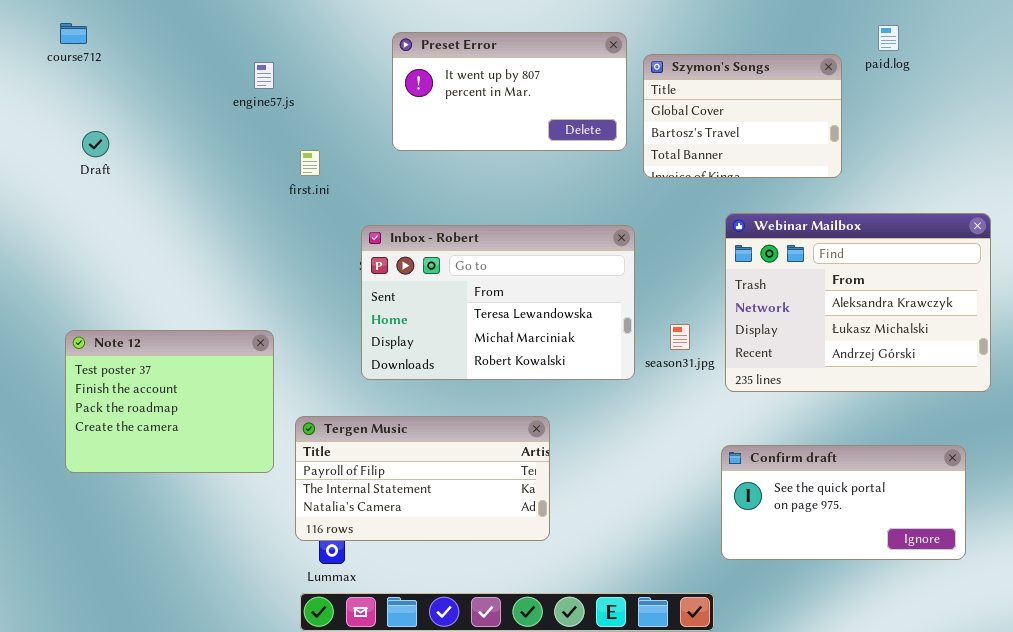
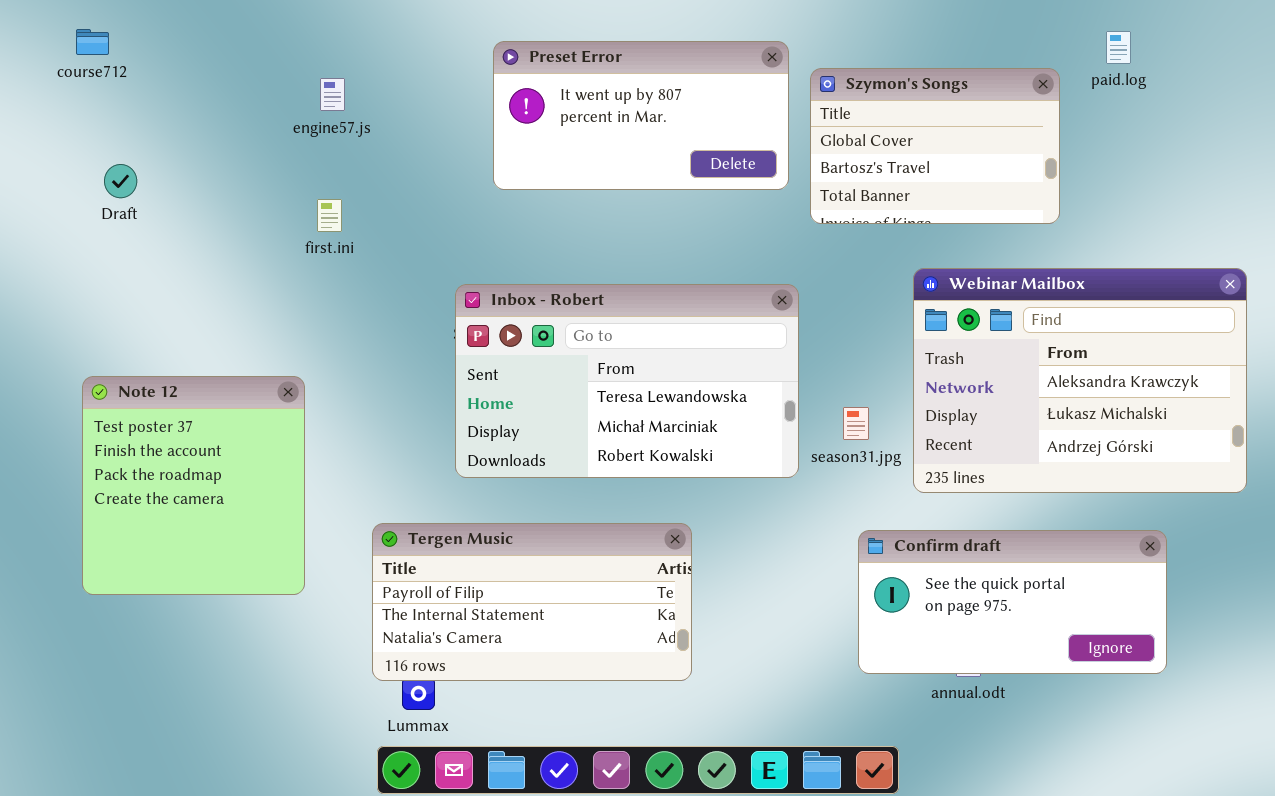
first.ini: [300,150,320,176] -> [317,199,342,232], moved
Note 12: [65,330,274,473] -> [82,376,305,595], resized
Confirm draft: [721,445,966,560] -> [858,530,1167,674], moved

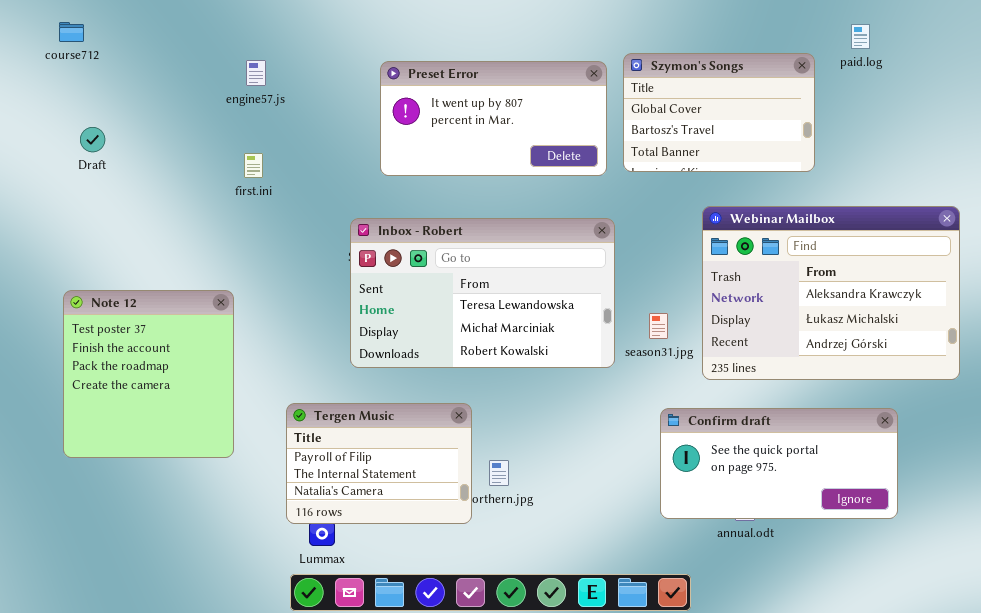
Preset Error: [493,41,789,190] -> [380,61,607,176], moved
Tergen Music: [372,523,692,681] -> [286,403,472,524], resized

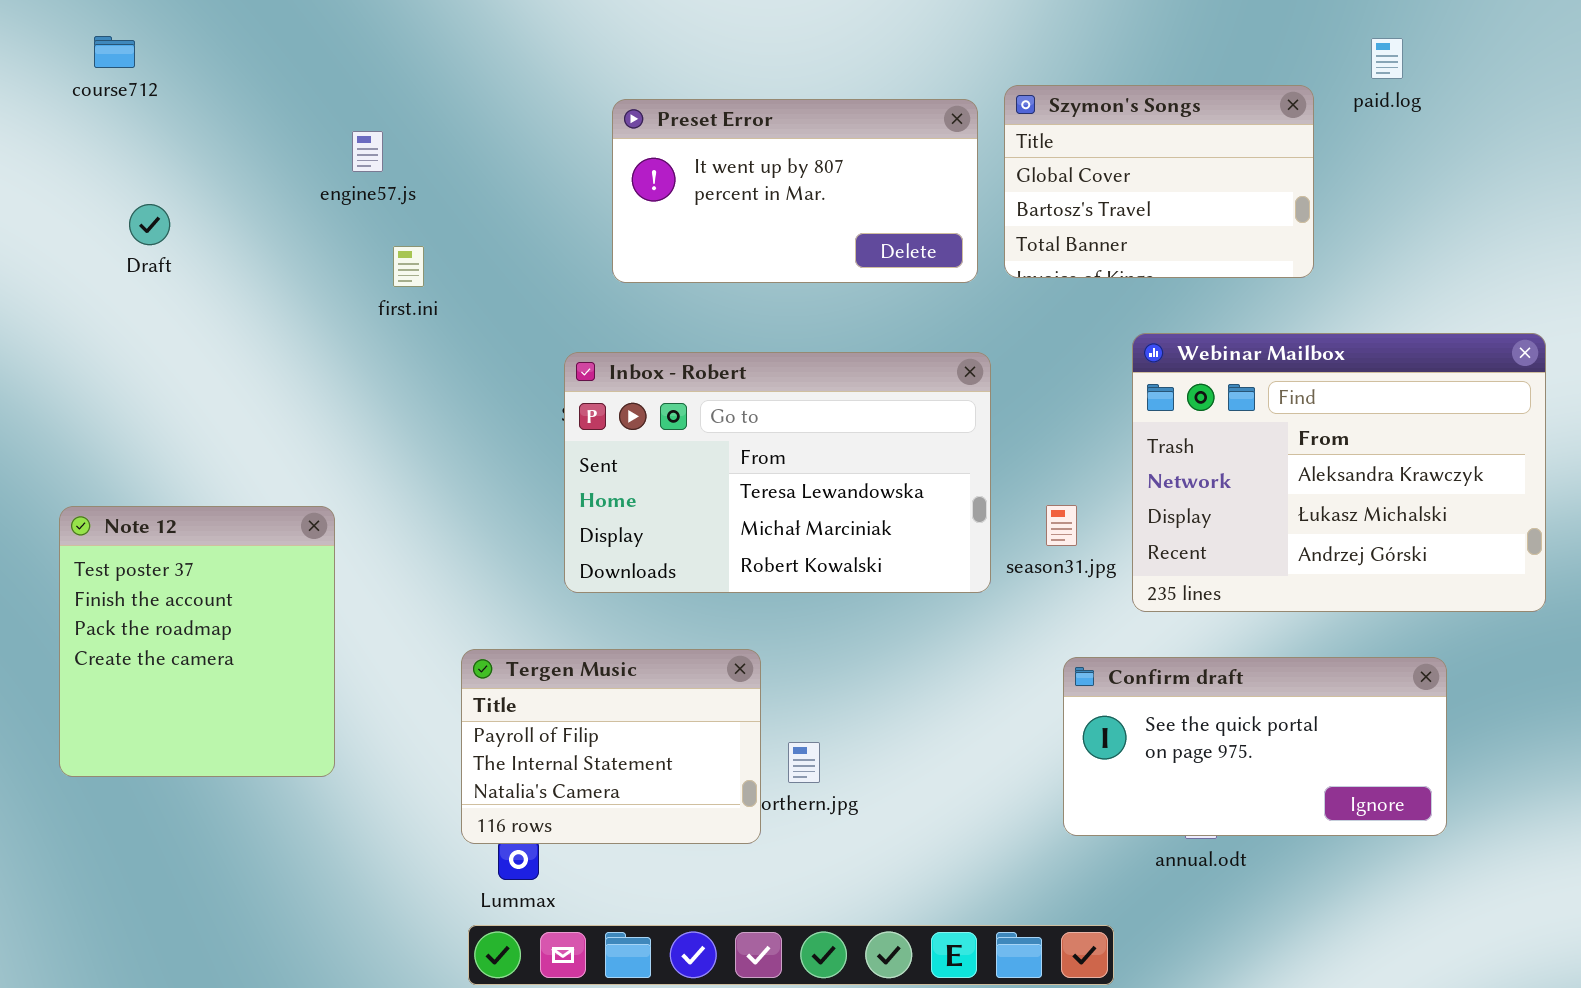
engine57.js: [246,60,266,86] -> [352,131,383,172], moved
Note 12: [63,290,234,458] -> [59,506,335,777], moved

